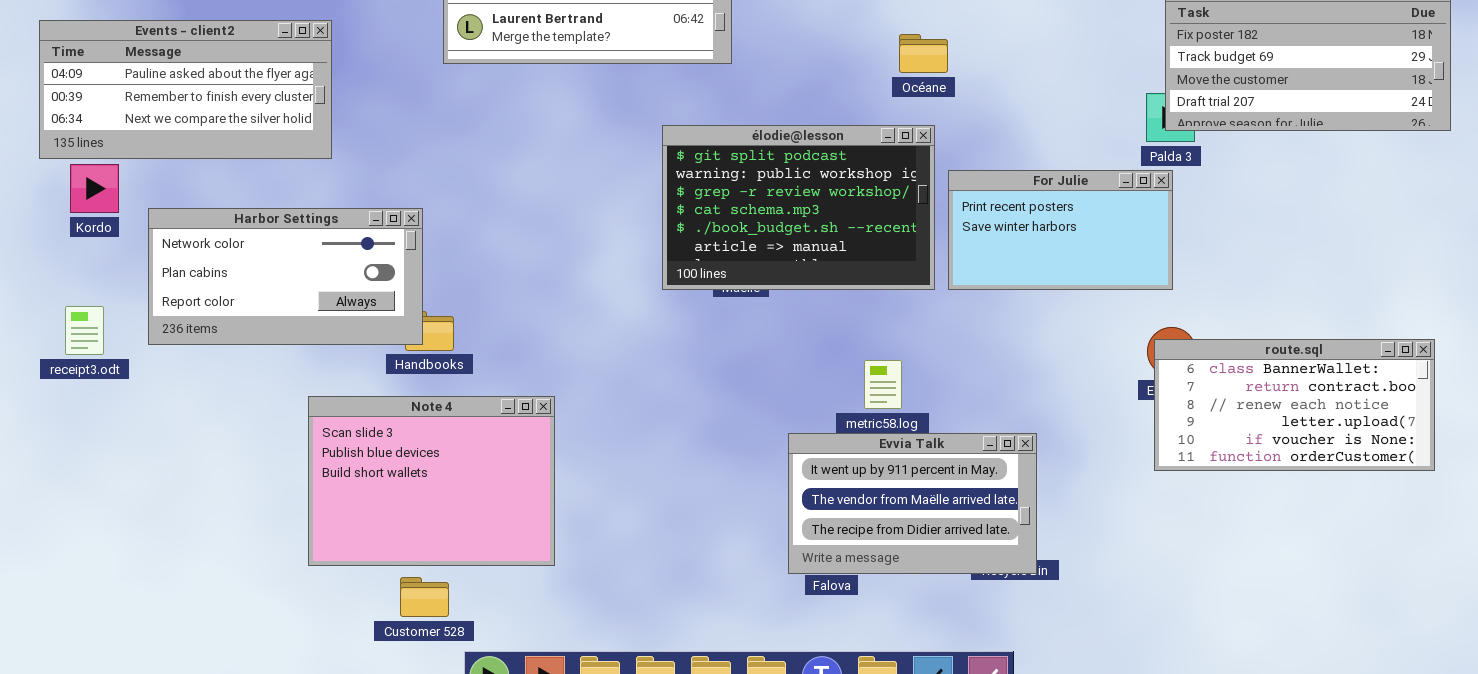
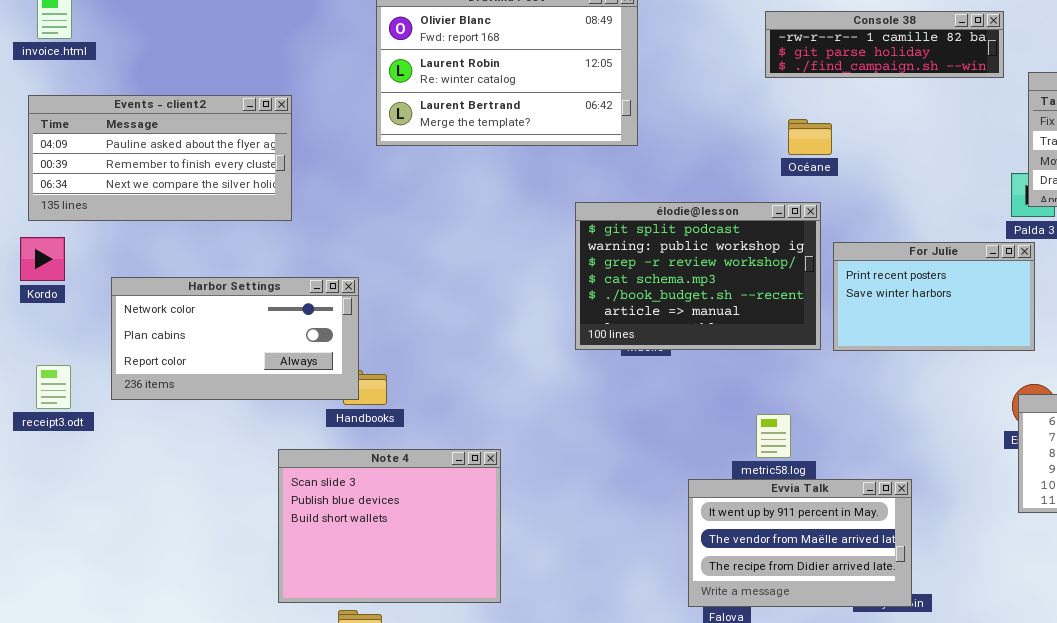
Events - client2: [39,20,332,159] -> [28,95,292,221], moved
Kordo: [70,164,119,213] -> [20,237,65,281], moved
Note 4: [308,396,555,566] -> [278,449,501,603], moved

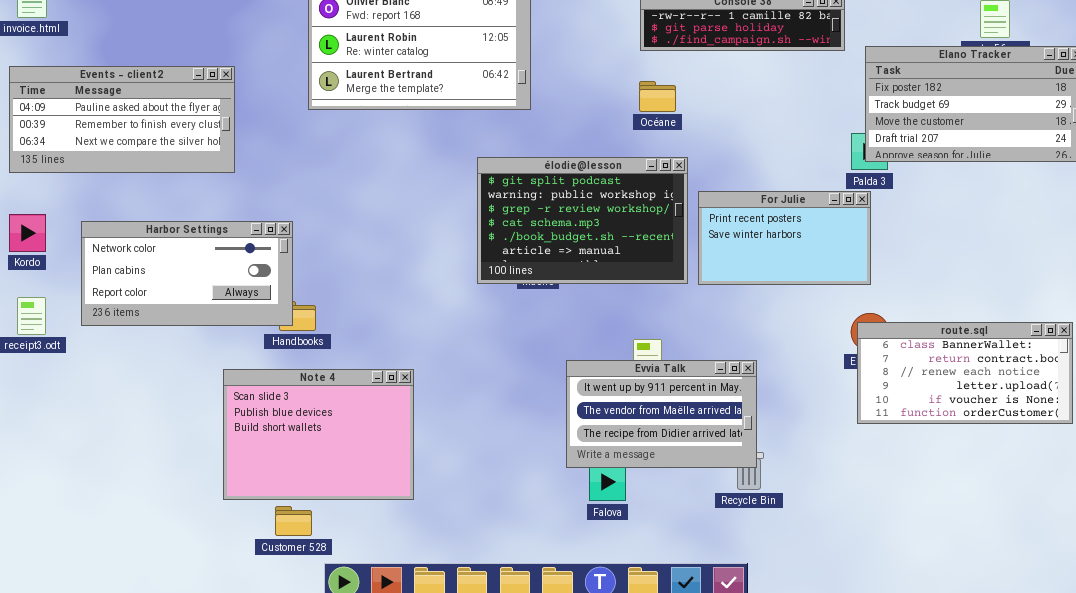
Océane: [788,119,832,155] -> [639,81,676,112], moved
Kordo: [20,237,65,281] -> [9,214,46,252], moved
Evvia Talk: [688,479,912,607] -> [566,360,757,468], moved

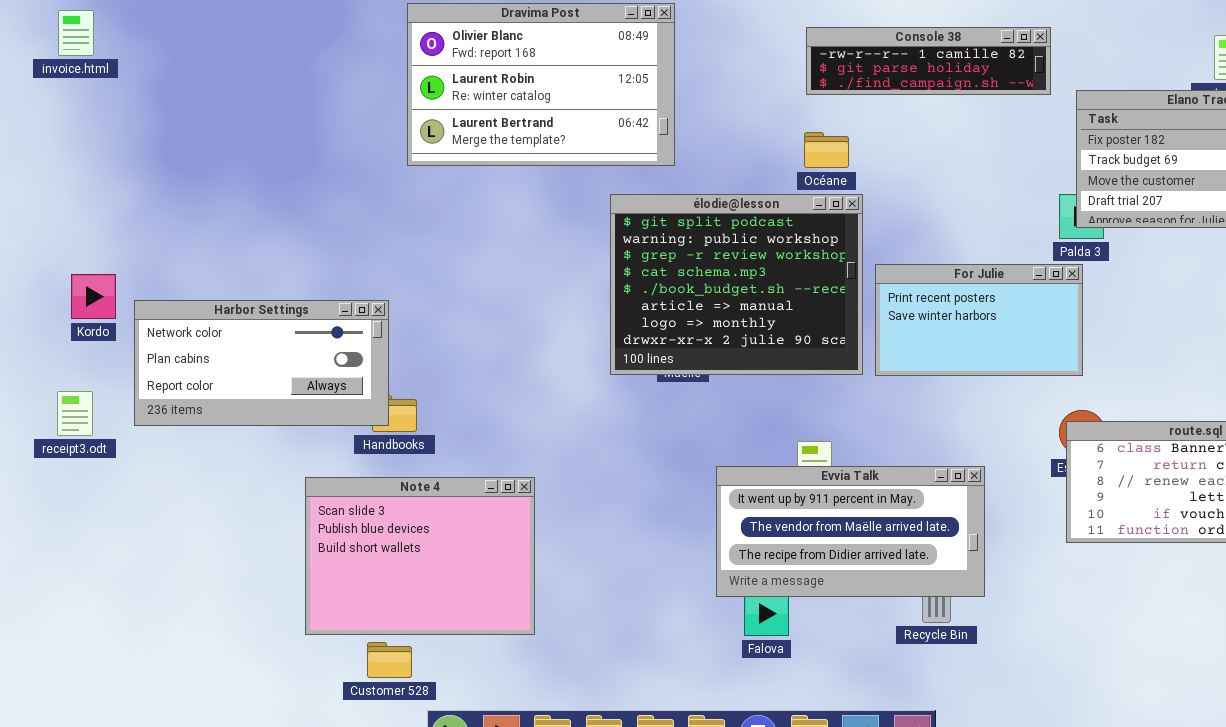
Events - client2: [9,66,235,173] -> none, closed
élodie@lesson: [477,157,688,284] -> [610,194,863,375], resized
Kordo: [9,214,46,252] -> [71,274,116,319], moved
Evvia Talk: [566,360,757,468] -> [716,466,985,597], resized

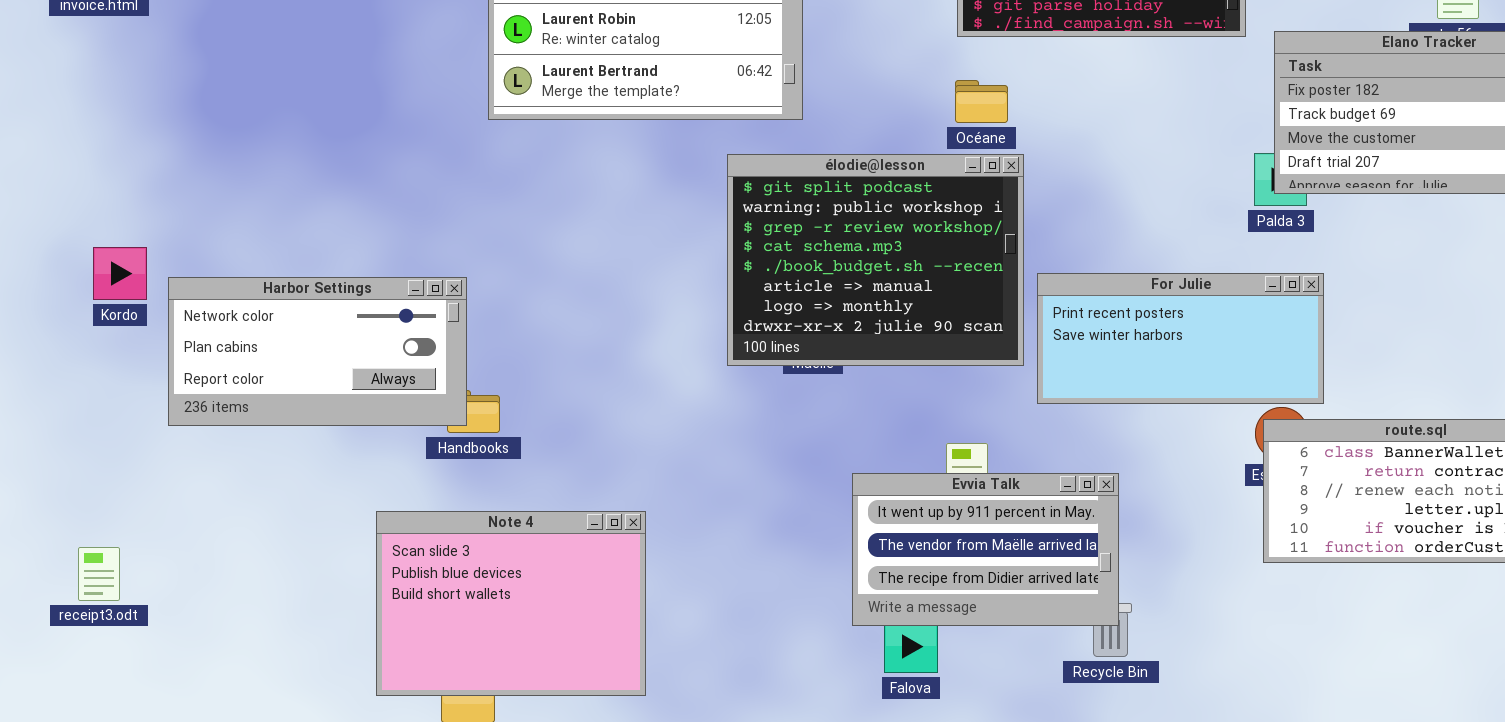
For Julie: [875,264,1083,376] -> [1037,273,1324,404], moved, resized
receipt3.odt: [57,391,93,436] -> [78,547,120,601], moved
Evvia Talk: [716,466,985,597] -> [852,473,1119,626], resized
Note 4: [305,477,535,635] -> [376,511,646,696], moved

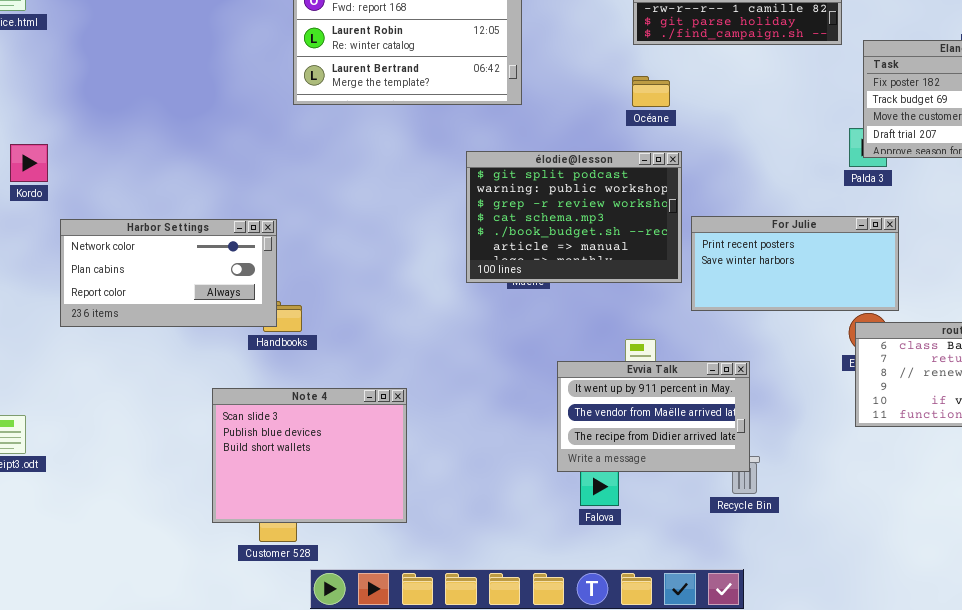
élodie@lesson: [727,154,1024,366] -> [466,151,682,283], resized
Kordo: [93,247,147,300] -> [10,144,48,182], moved

